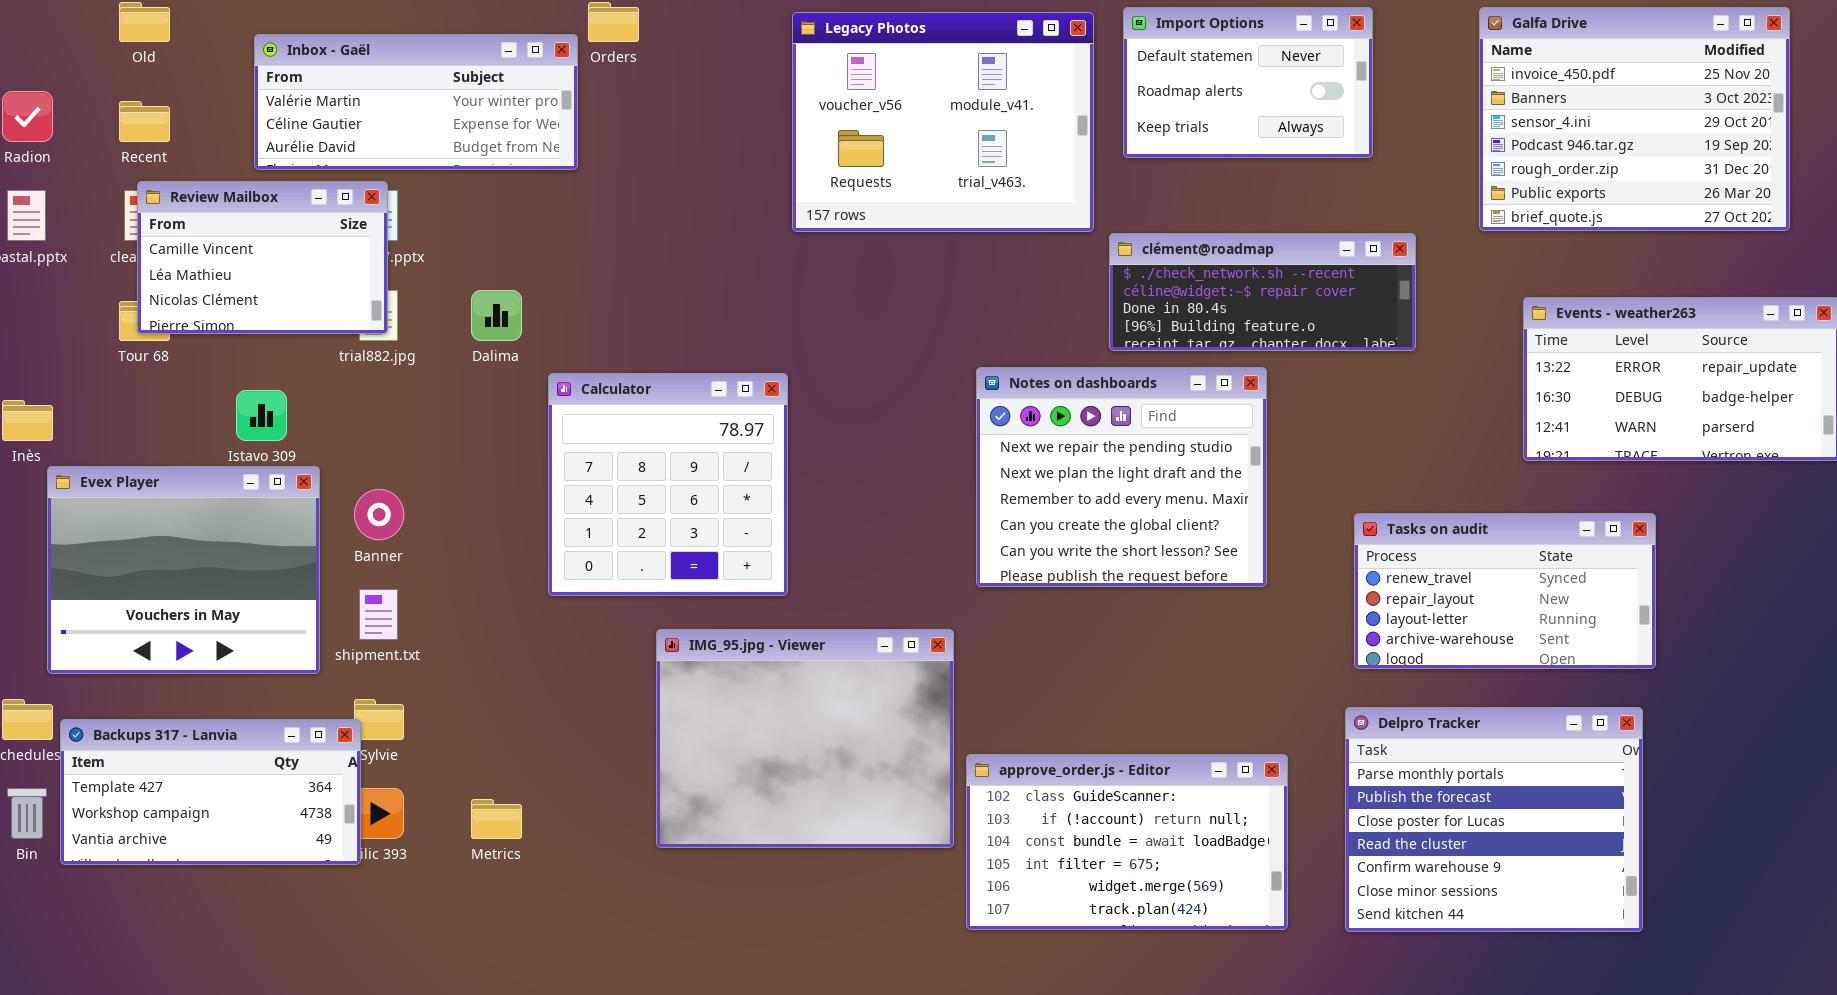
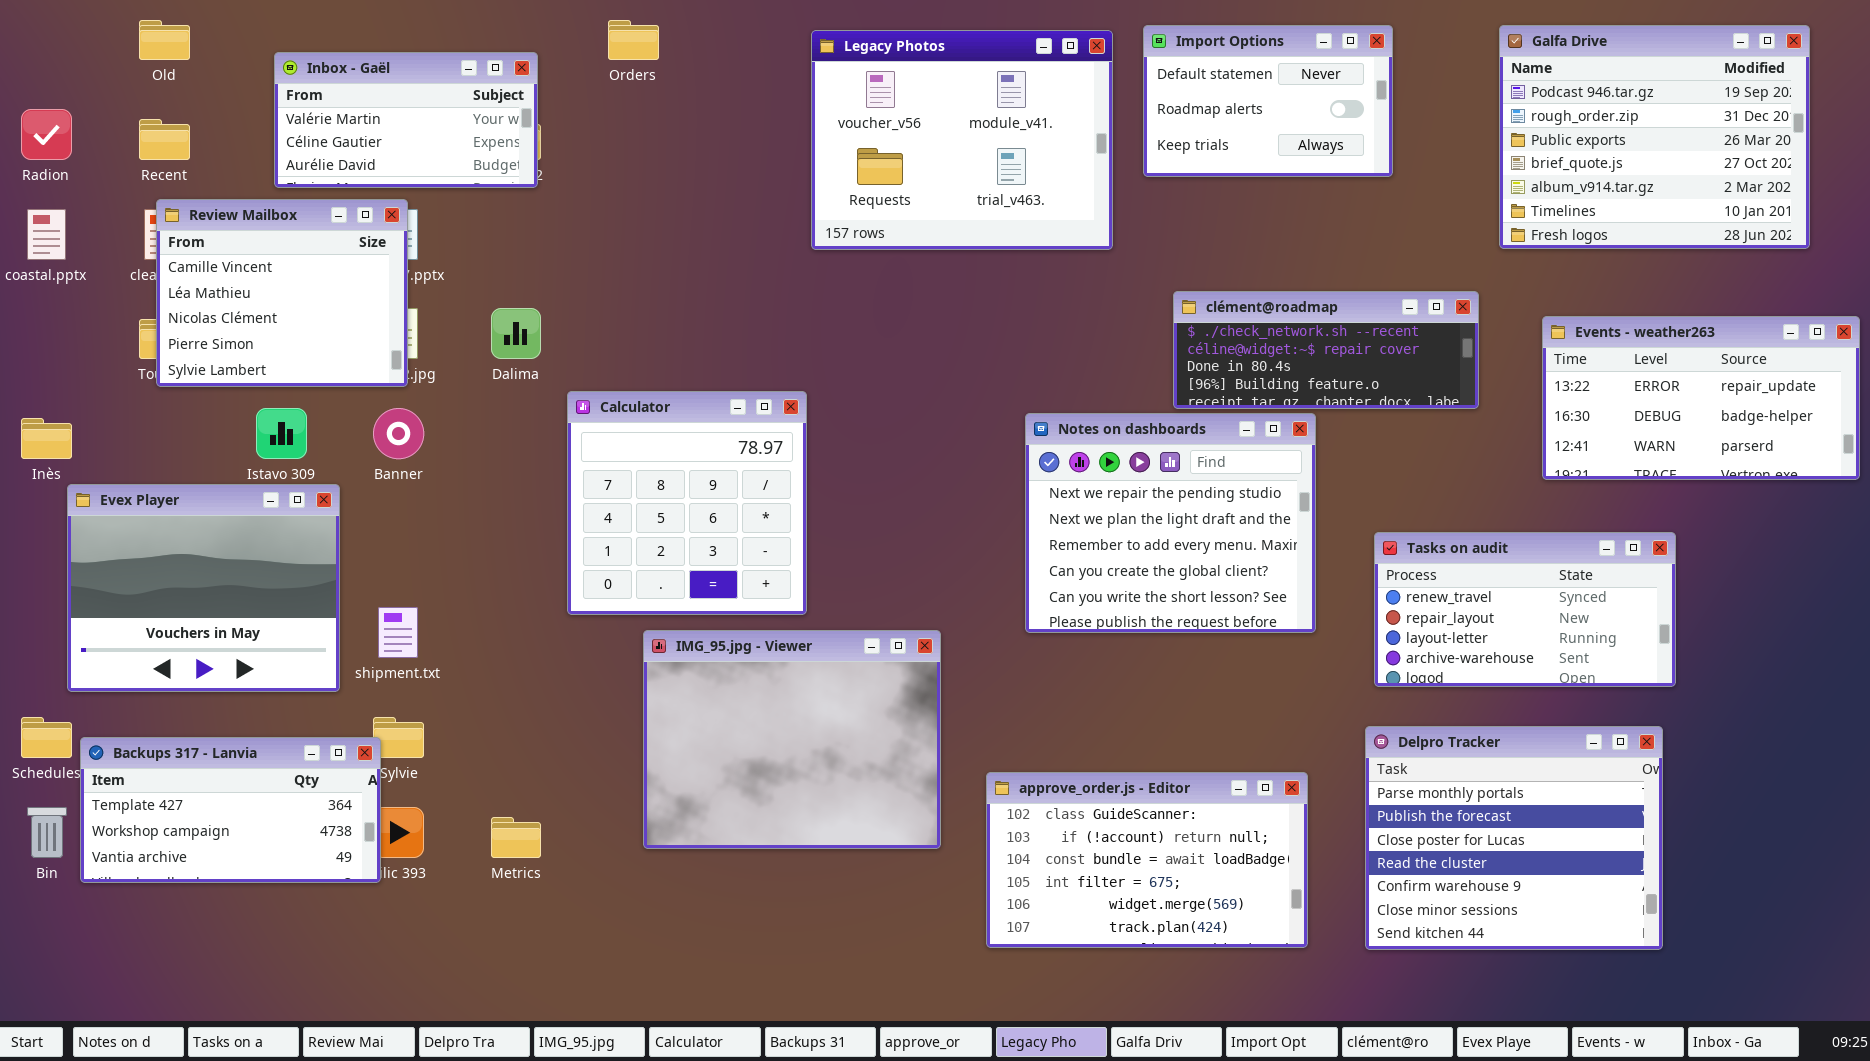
Galfa Drive: [1479,7,1790,231] -> [1499,25,1810,249], scrolled down 3 rows
Inbox - Gaël: [254,34,578,170] -> [274,52,538,188], resized
Review Mailbox: [137,181,388,334] -> [156,199,408,387], resized
clément@roadmap: [1109,233,1416,351] -> [1173,291,1479,409], moved
Notes on dashboards: [976,367,1267,587] -> [1025,413,1316,633], moved
Banner: [354,489,404,540] -> [373,408,424,459], moved
IMG_95.jpg - Viewer: [656,629,954,848] -> [643,630,941,849], moved

